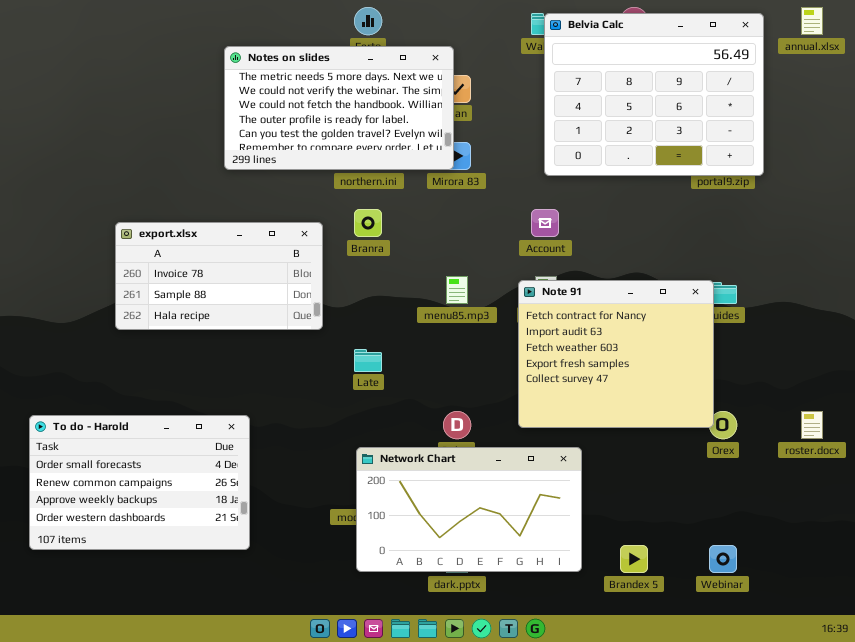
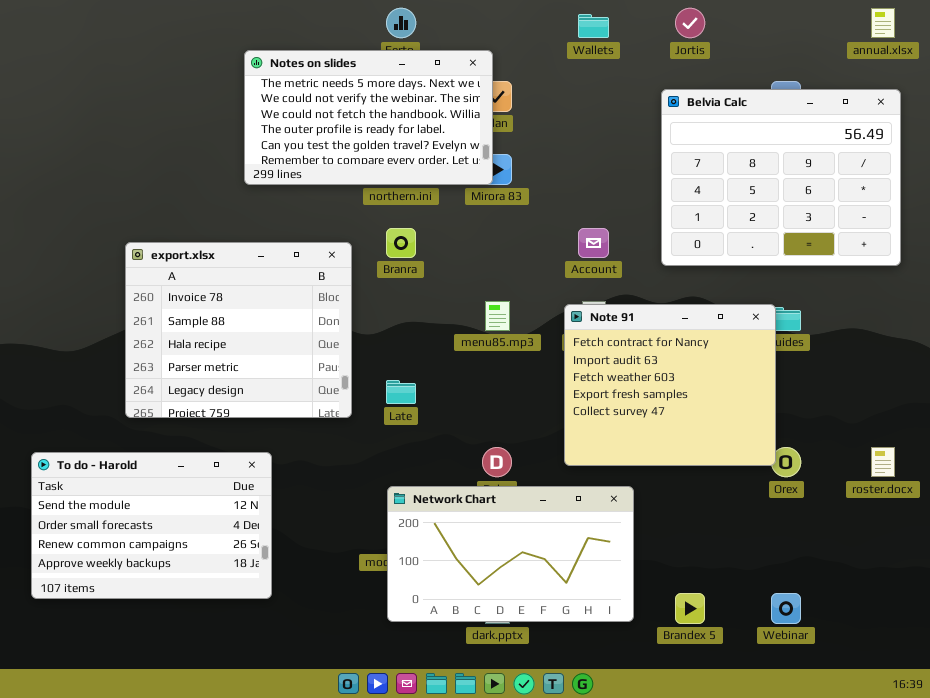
Belvia Calc: [544,13,764,176] -> [661,89,901,266], moved
export.xlsx: [115,222,323,330] -> [125,242,352,418], resized
To do - Harold: [29,415,250,550] -> [31,452,272,599], scrolled up 1 row

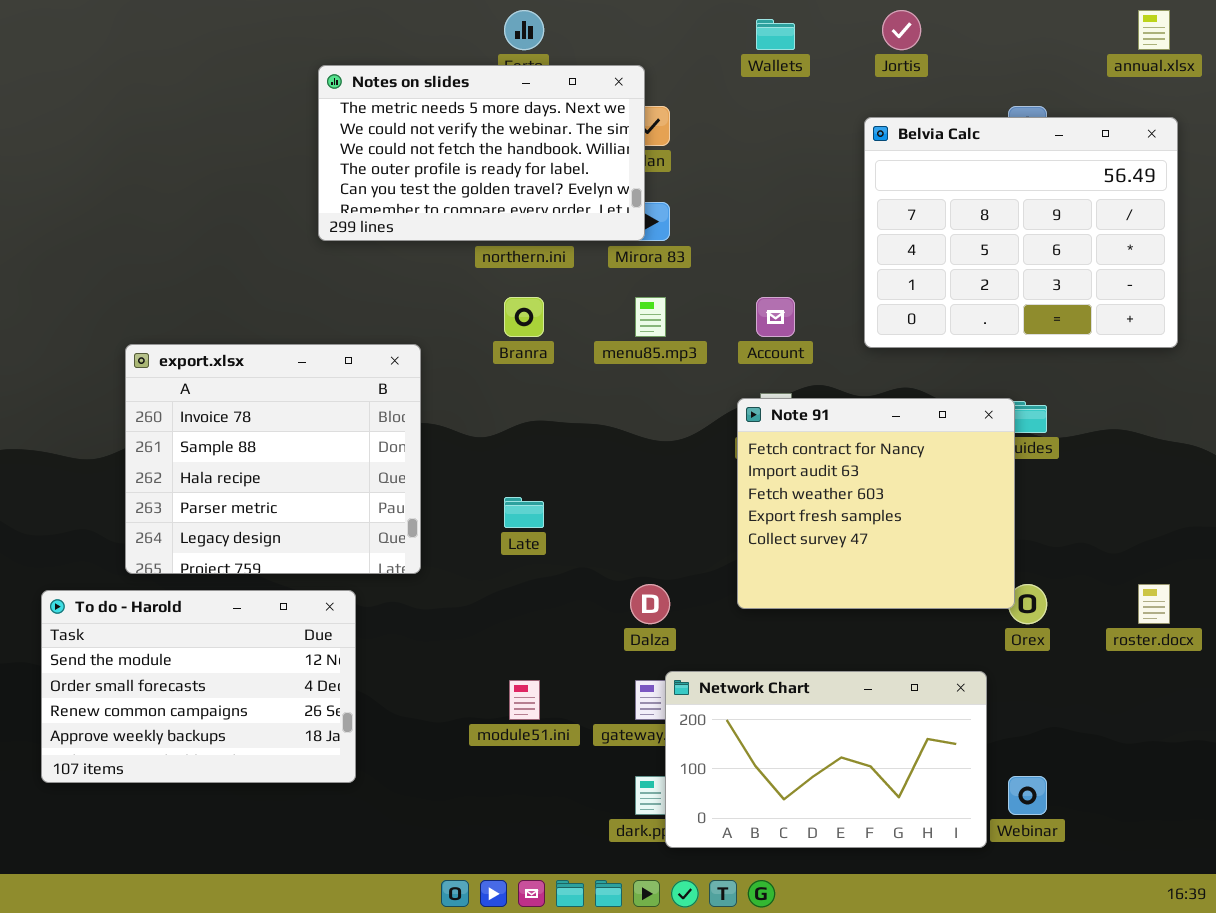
export.xlsx: [125,242,352,418] -> [125,344,421,574], moved
menu85.mp3: [485,301,510,331] -> [635,297,666,337], moved
Network Chart: [387,486,634,622] -> [665,671,987,848], moved

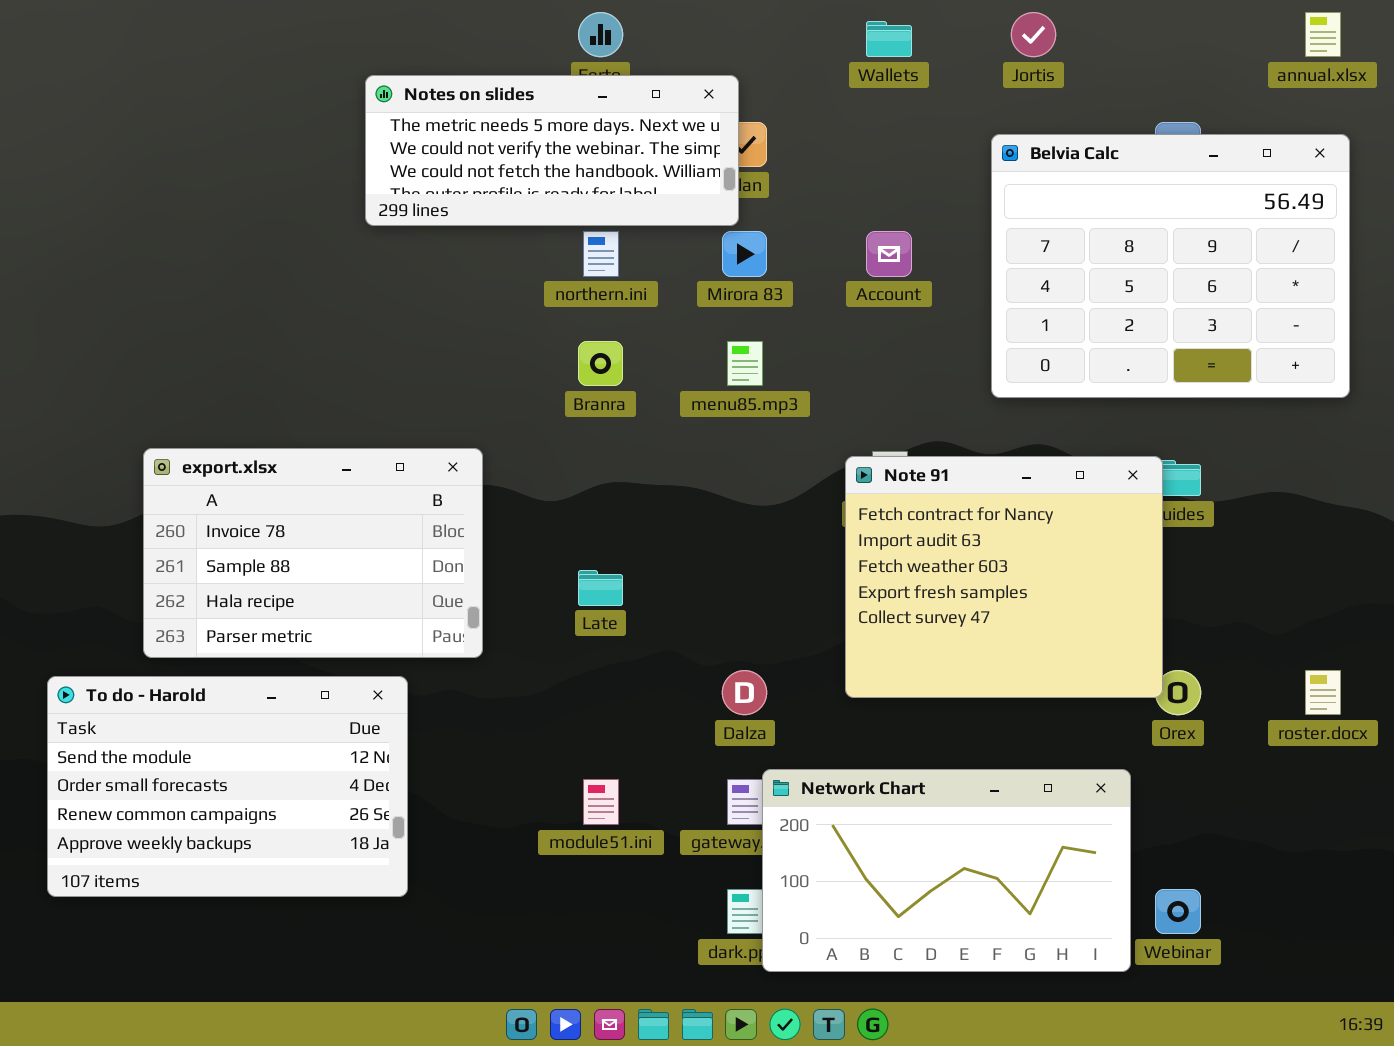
Notes on slides: [318,65,645,241] -> [365,75,739,226], resized
Account: [756,297,795,337] -> [866,231,912,277], moved
export.xlsx: [125,344,421,574] -> [143,448,483,658], resized

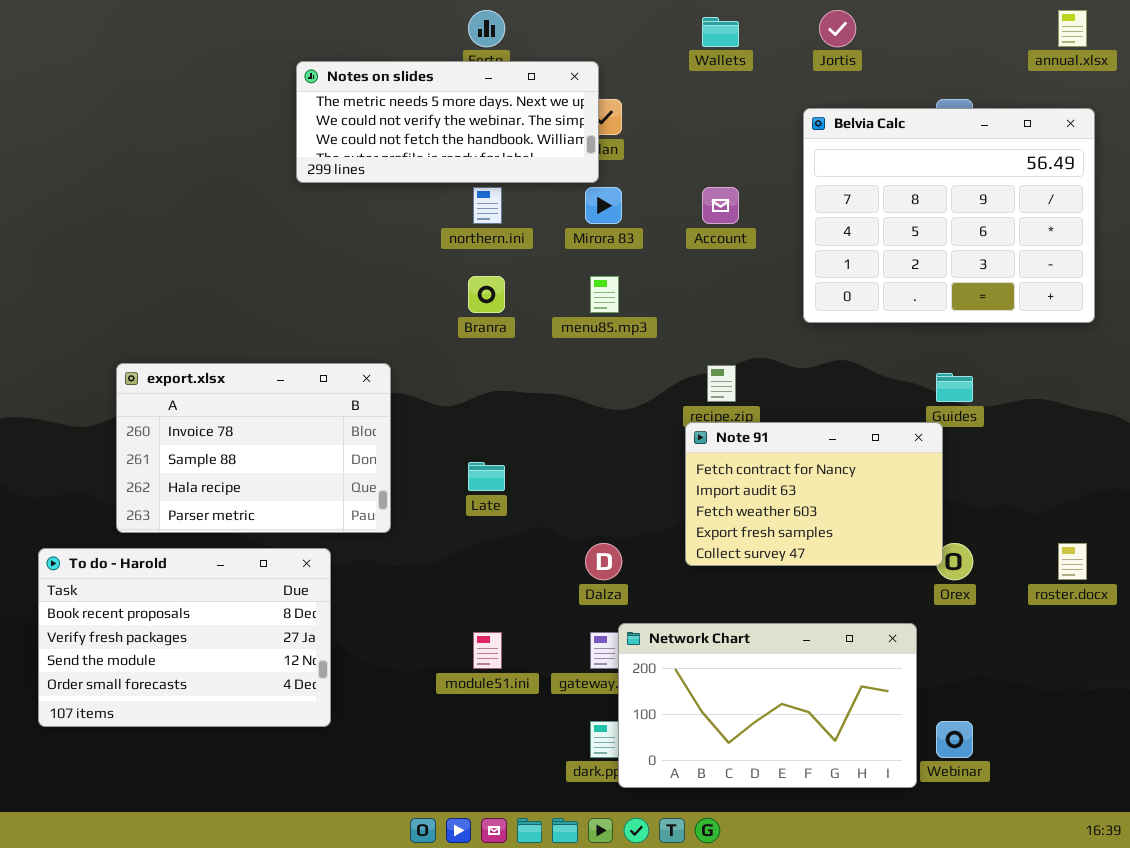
Note 91: [845,456,1163,698] -> [685,422,943,566], resized
To do - Harold: [47,676,408,897] -> [38,548,331,727], scrolled up 2 rows

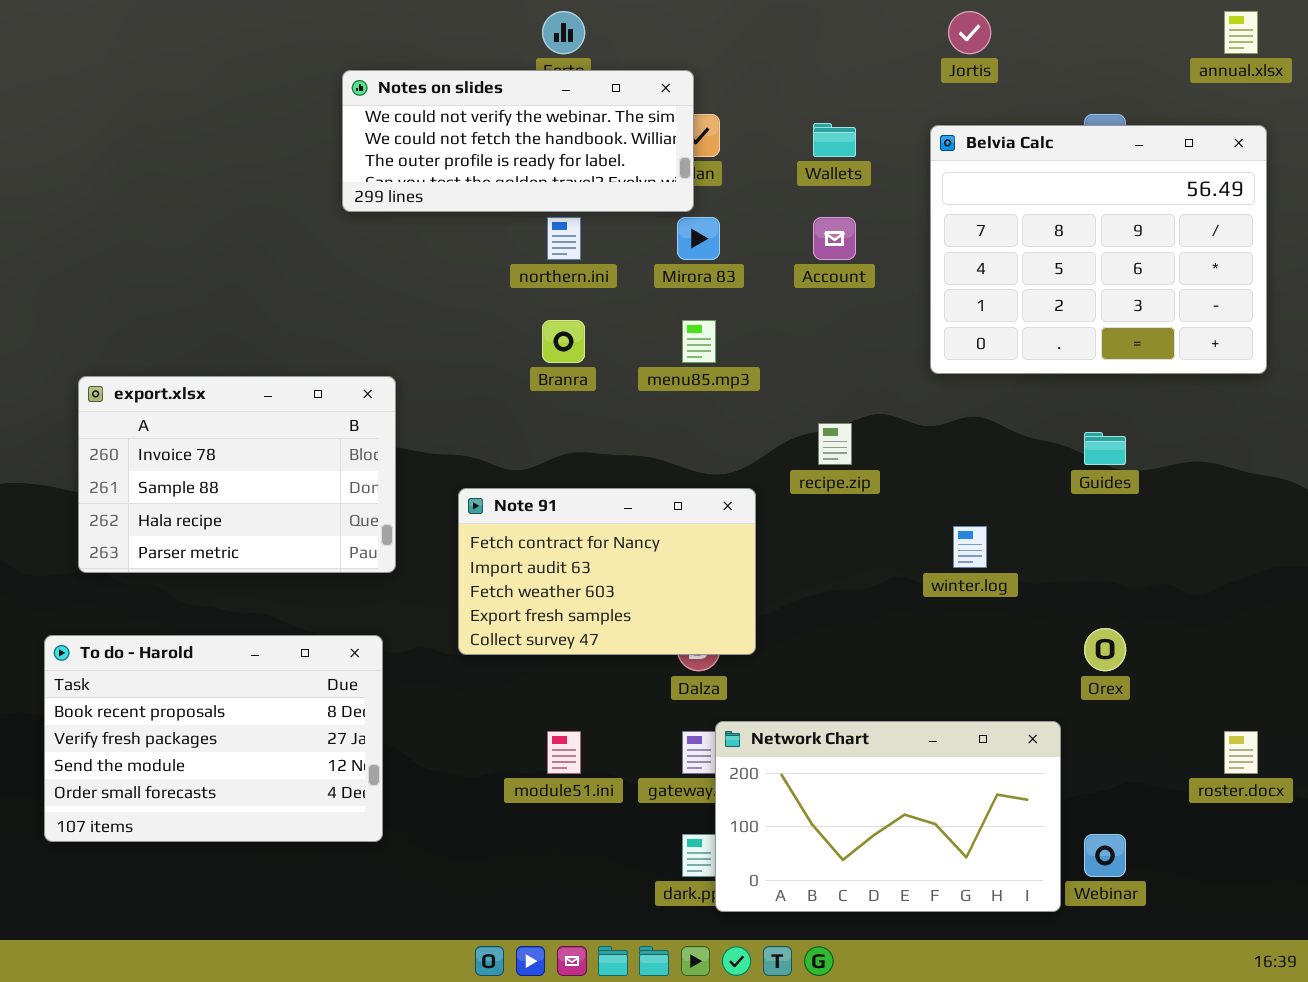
Wallets: [702,17,739,47] -> [813,123,856,157], moved
Notes on slides: [296,61,599,183] -> [342,70,694,212], scrolled down 1 row
export.xlsx: [116,363,391,533] -> [78,376,396,573], moved
Note 91: [685,422,943,566] -> [458,488,756,655], moved
roster.docx: [1058,543,1087,580] -> [1224,731,1258,774], moved

